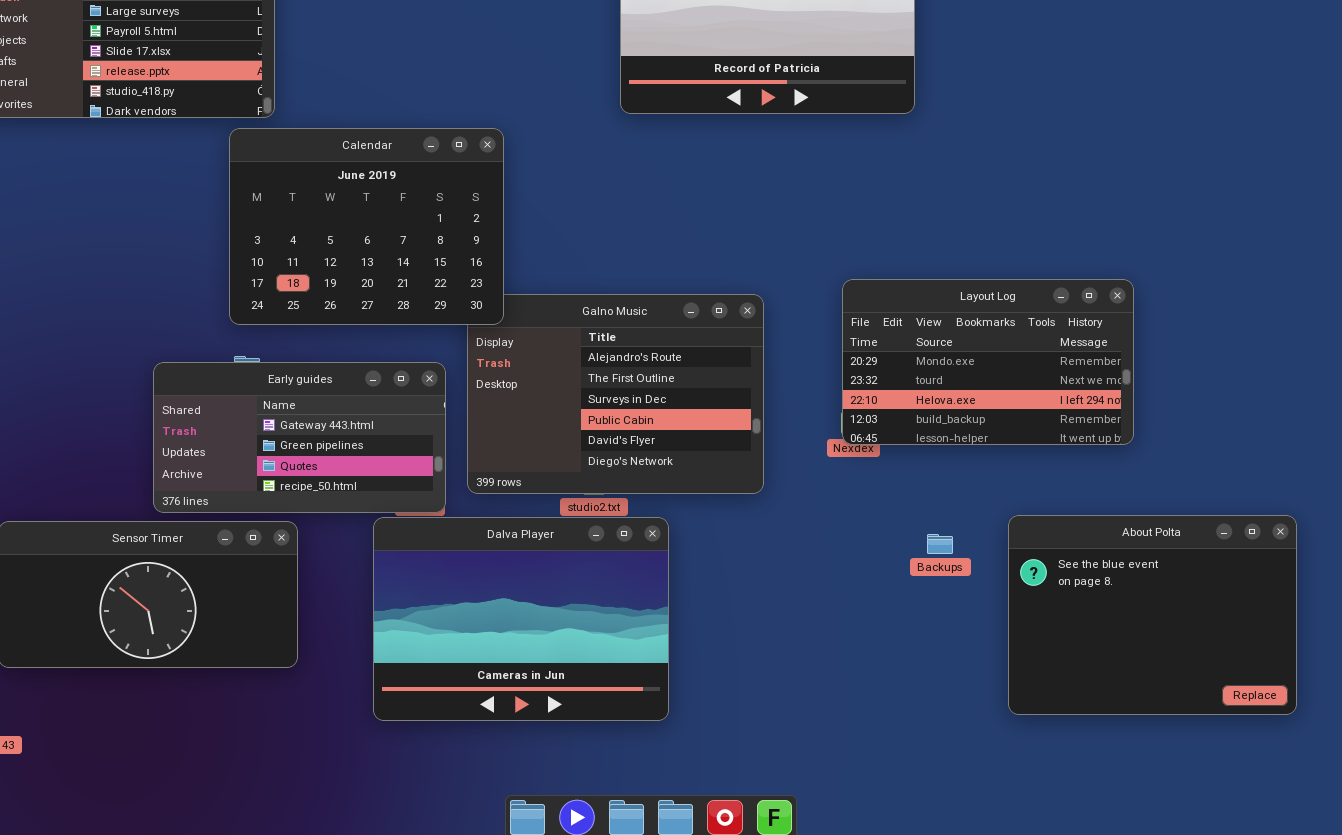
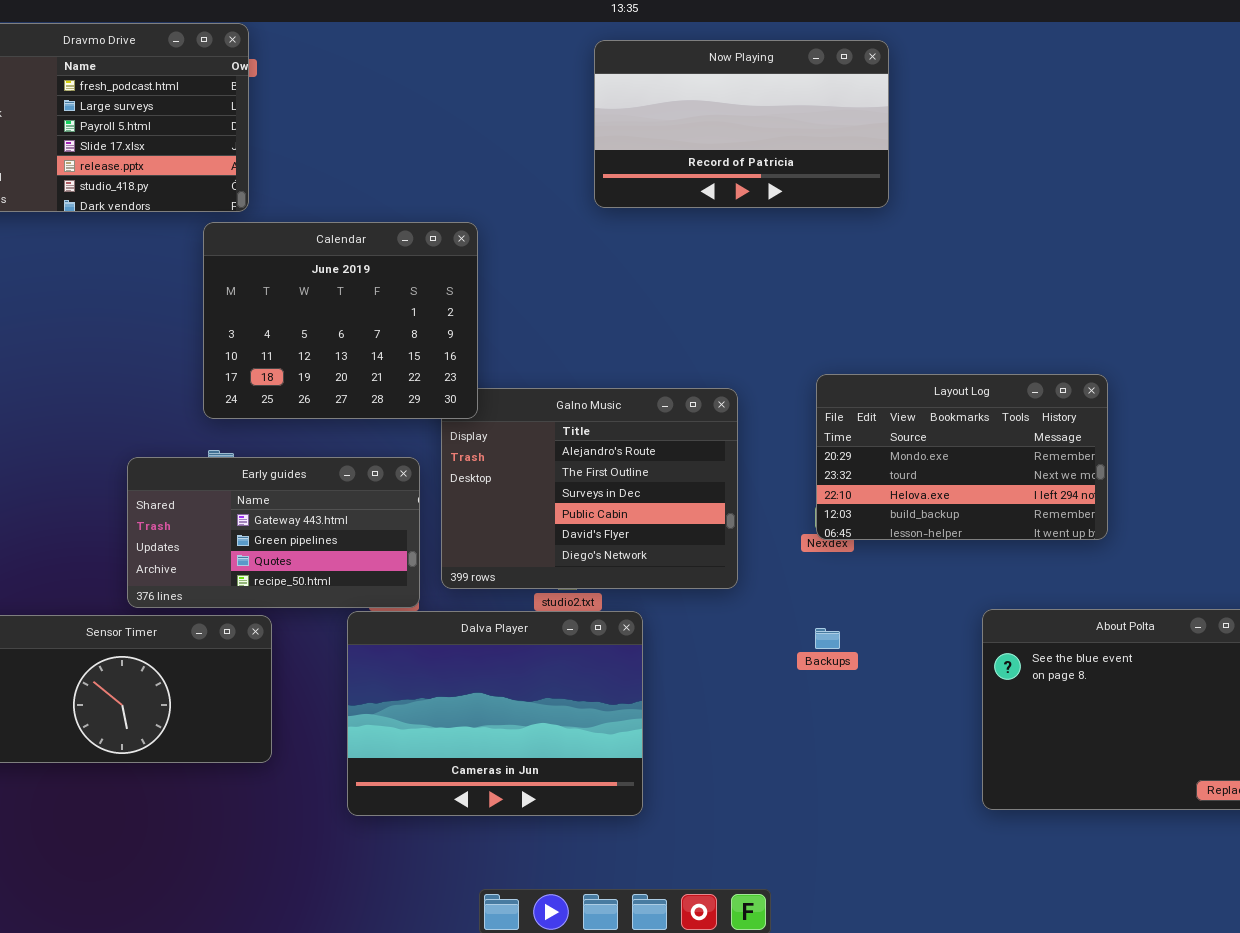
Backups: [927,534,953,554] -> [815,628,840,649], moved

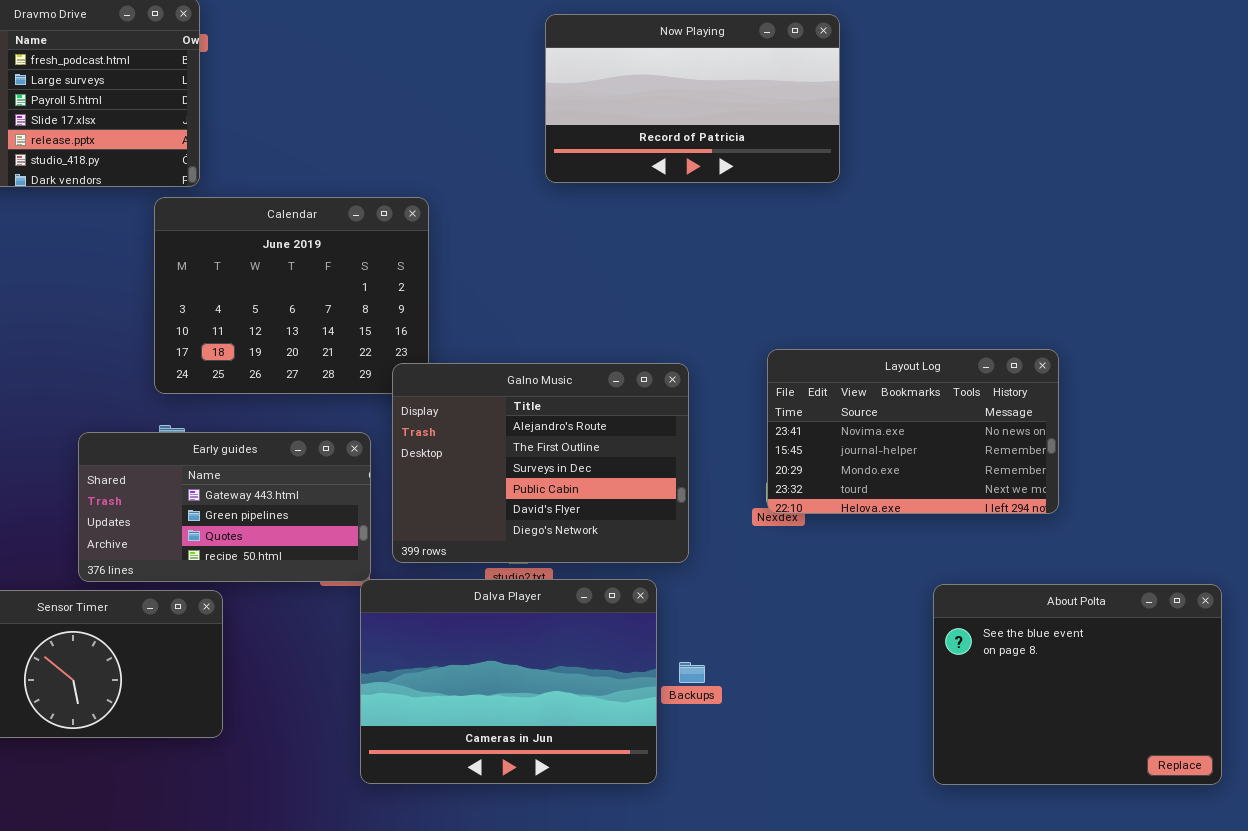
Layout Log: [816,374,1108,540] -> [767,349,1059,514], scrolled up 2 rows
Galno Music: [441,388,738,589] -> [392,363,689,563], raised
Dalva Player: [347,611,643,816] -> [360,579,657,784], moved
Backups: [815,628,840,649] -> [679,662,705,683], moved

